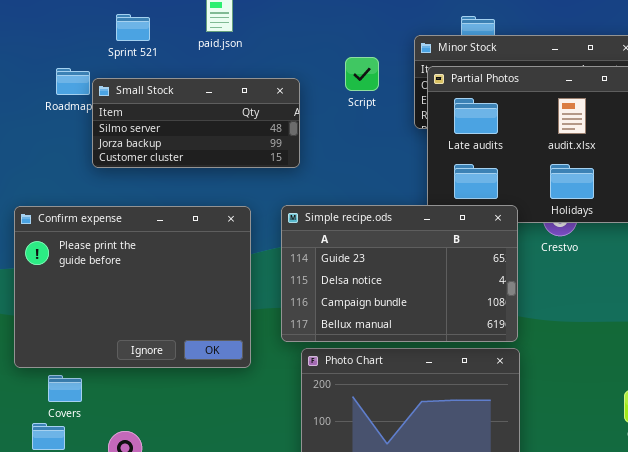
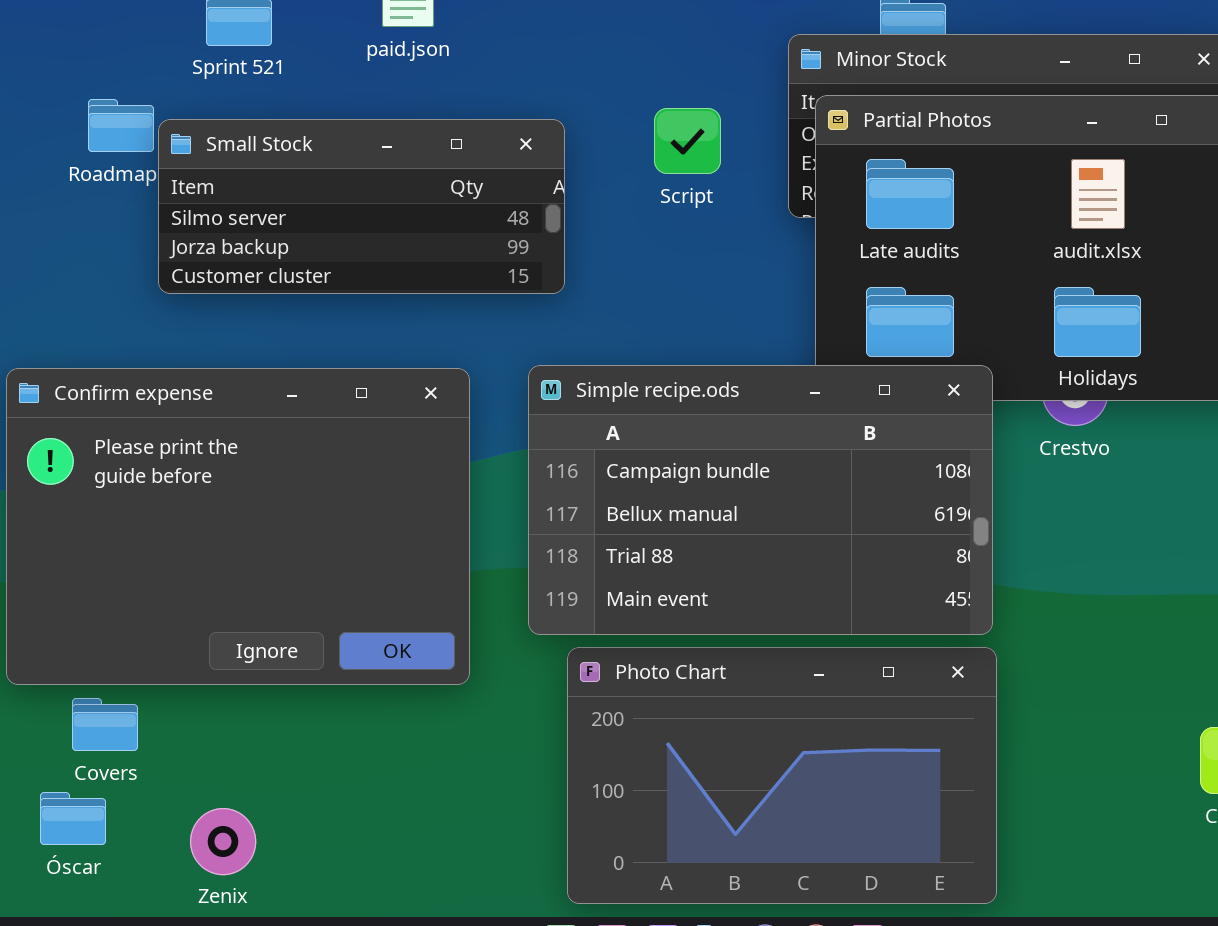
Script: [345,57,379,91] -> [654,108,721,174], moved
Simple recipe.ods: [281,205,518,342] -> [528,365,993,635], scrolled down 2 rows

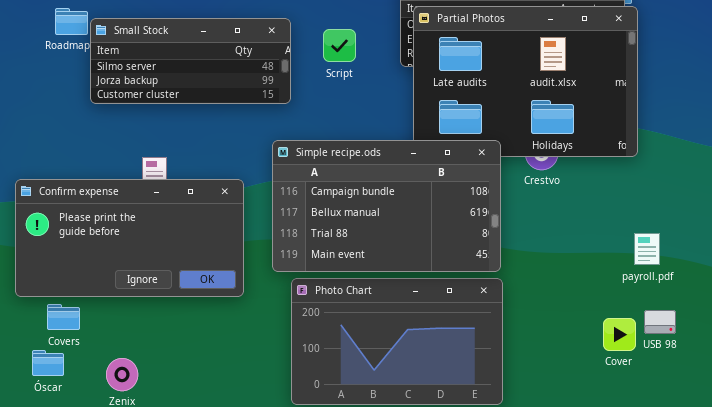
Script: [654,108,721,174] -> [323,29,356,62], moved
Confirm expense: [6,368,470,685] -> [15,179,244,297], resized

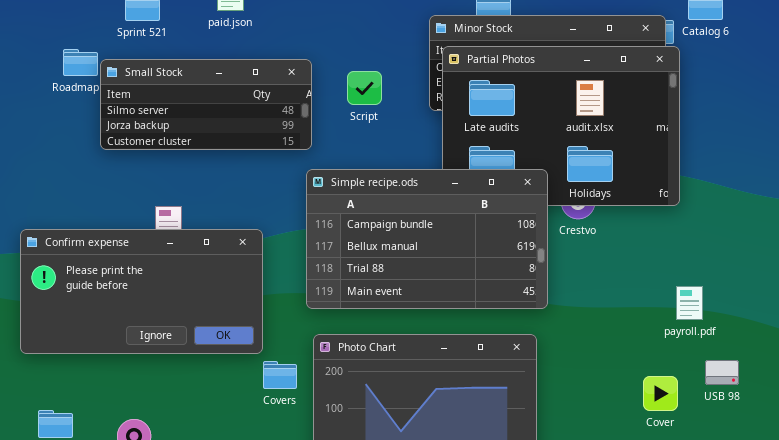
Simple recipe.ods: [272,140,501,272] -> [306,169,548,309], moved
Covers: [47,304,80,330] -> [263,361,297,389], moved
USB 98: [644,310,676,334] -> [705,360,739,385], moved

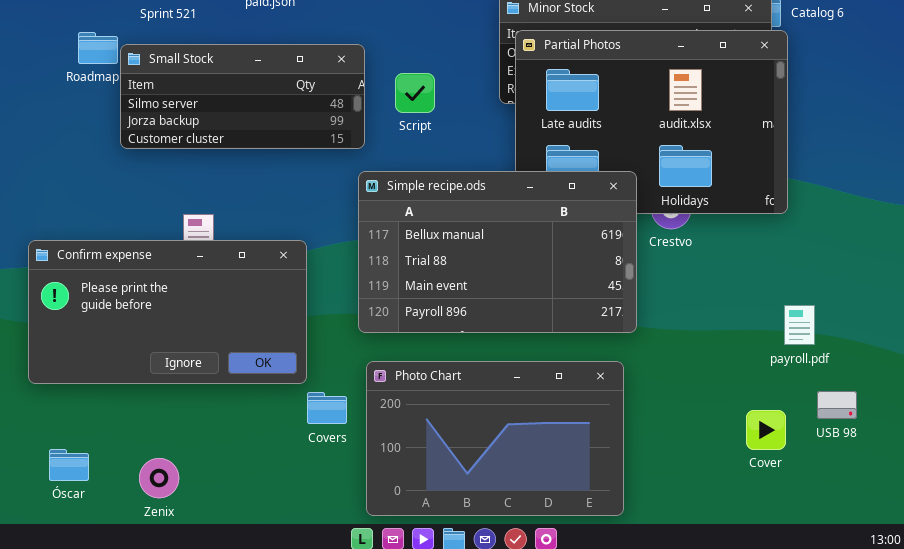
Script: [347,71,382,105] -> [395,73,435,113], moved
Simple recipe.ods: [306,169,548,309] -> [358,171,637,333], scrolled down 1 row

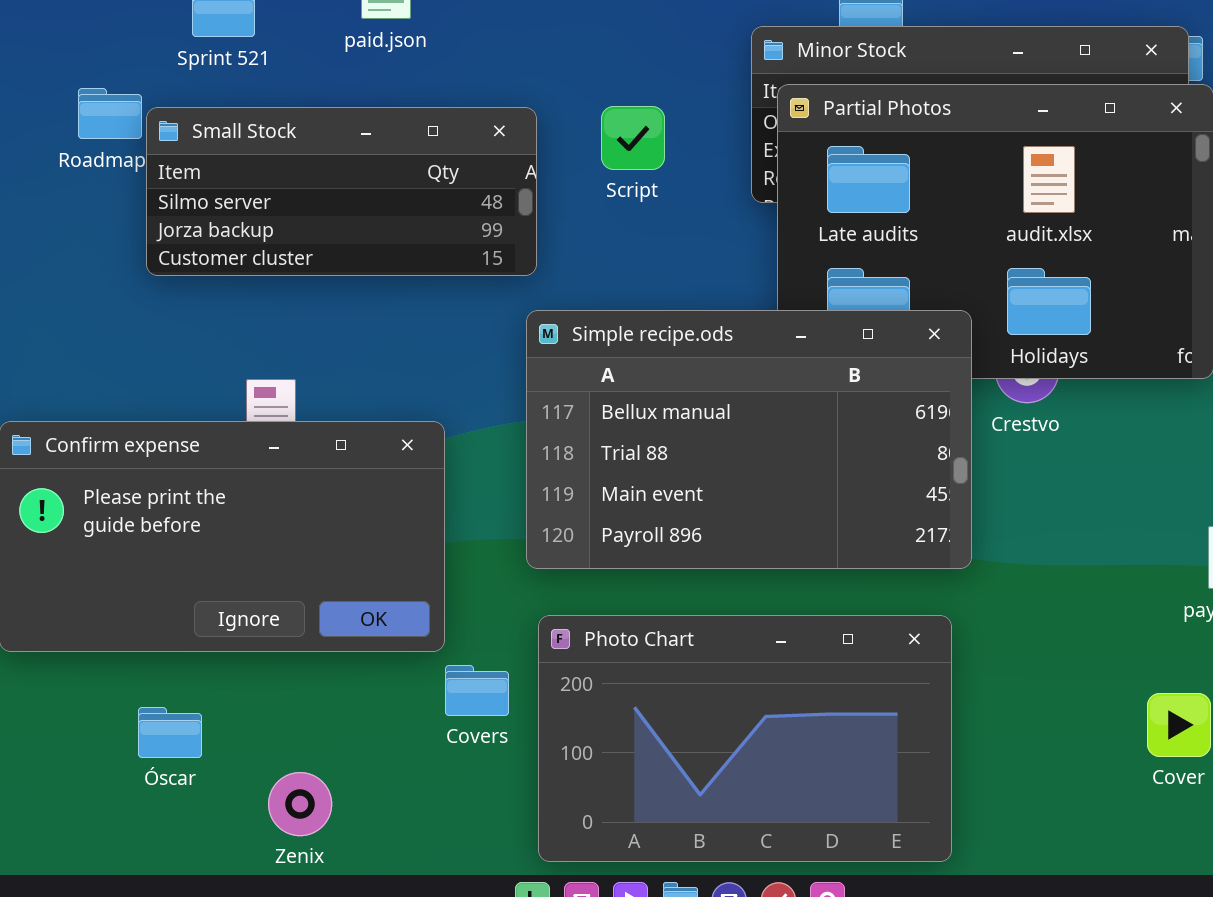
Script: [395,73,435,113] -> [601,106,665,170], moved
Óscar: [49,449,89,481] -> [138,707,202,758], moved
Zenix: [139,458,179,498] -> [268,772,332,836], moved

